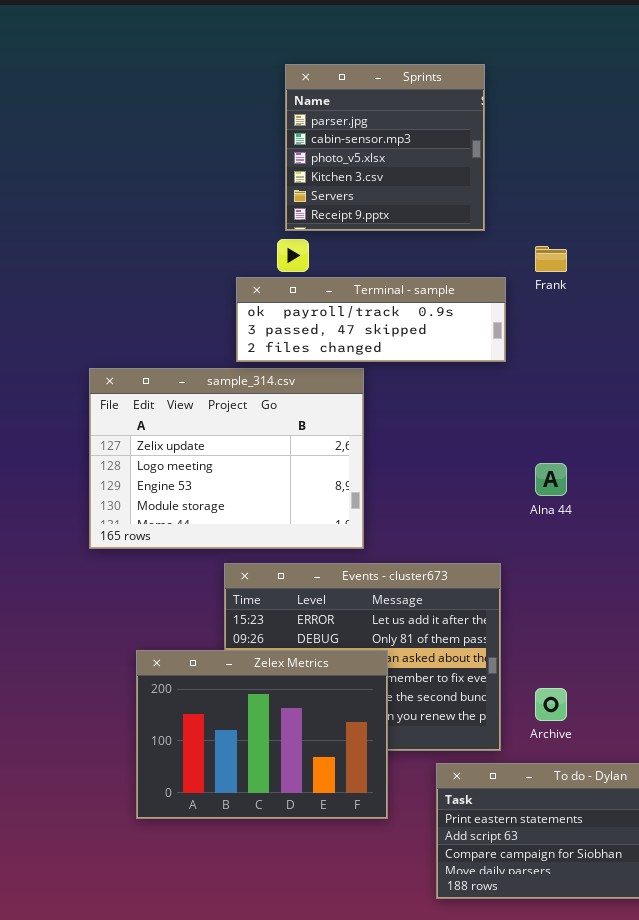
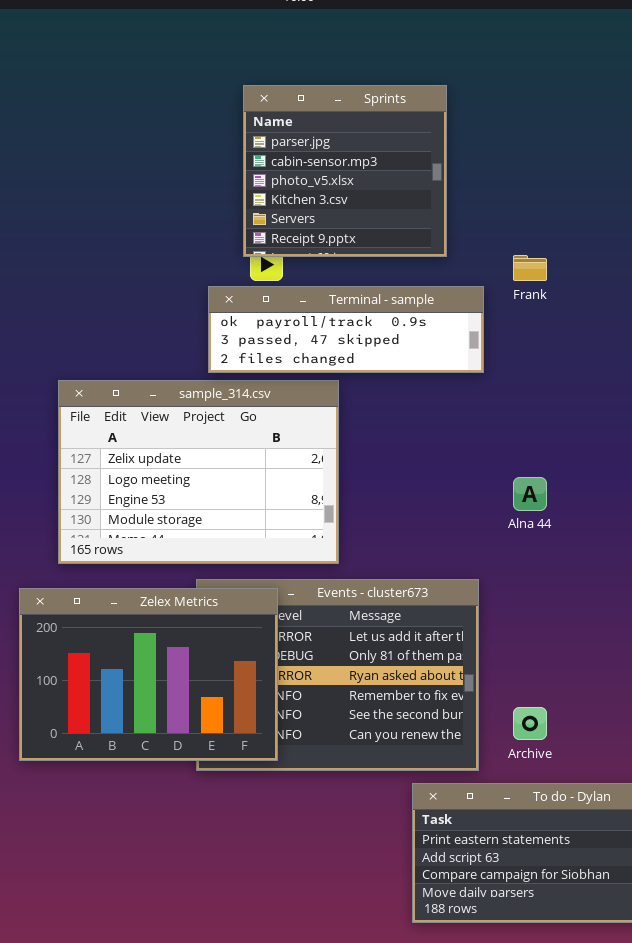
Sprints: [285,64,485,231] -> [243,85,447,257], moved
Zelex Metrics: [136,650,388,819] -> [19,588,278,761], moved

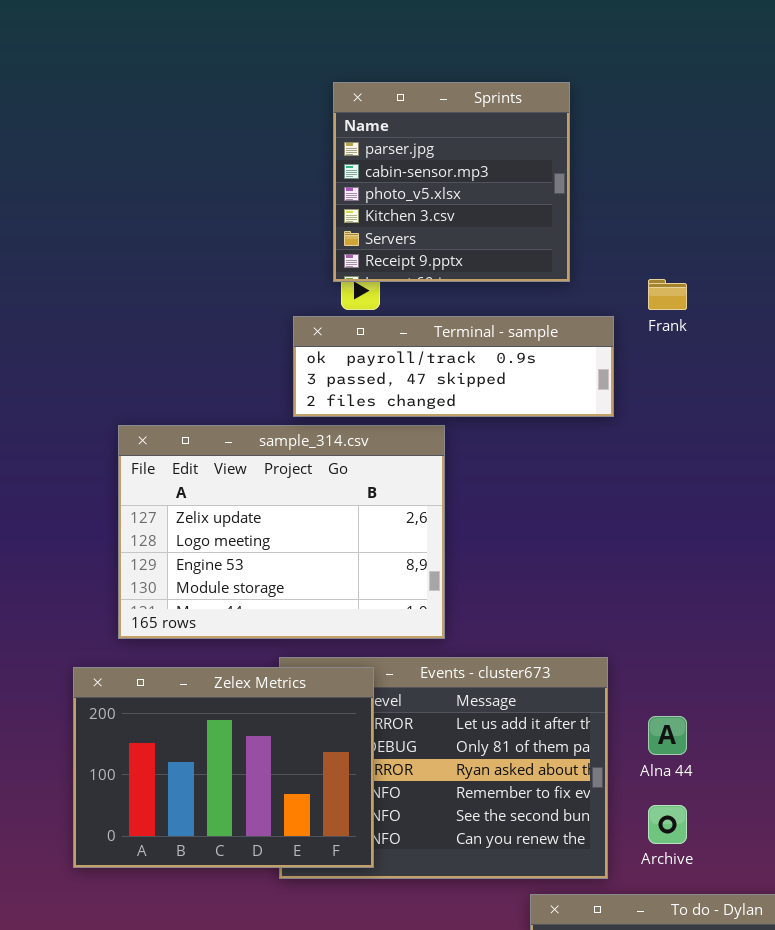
Alna 44: [513,477,547,511] -> [648,716,687,755], moved

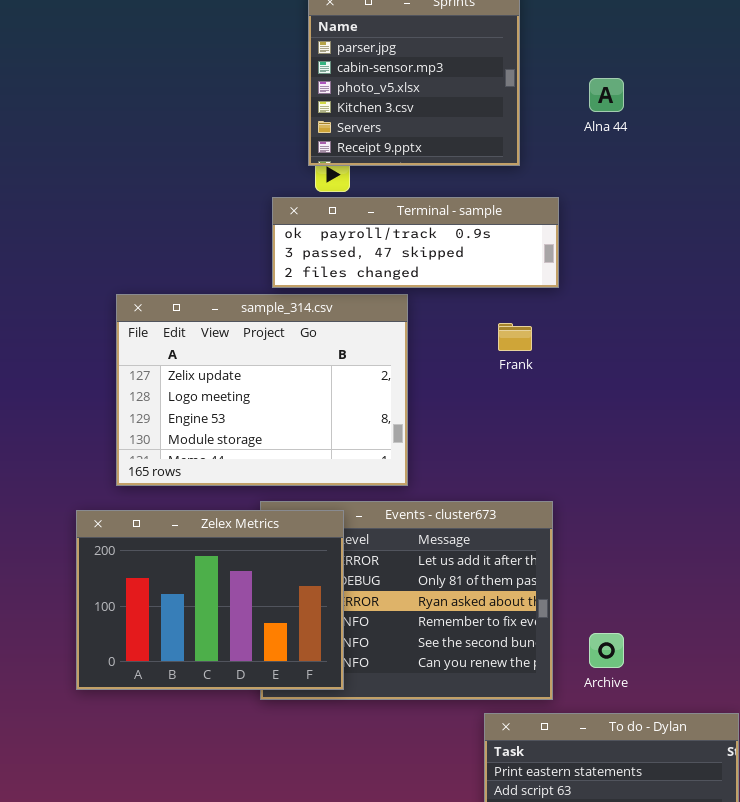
Frank: [648,279,687,310] -> [498,323,532,351], moved
Alna 44: [648,716,687,755] -> [589,78,624,112], moved

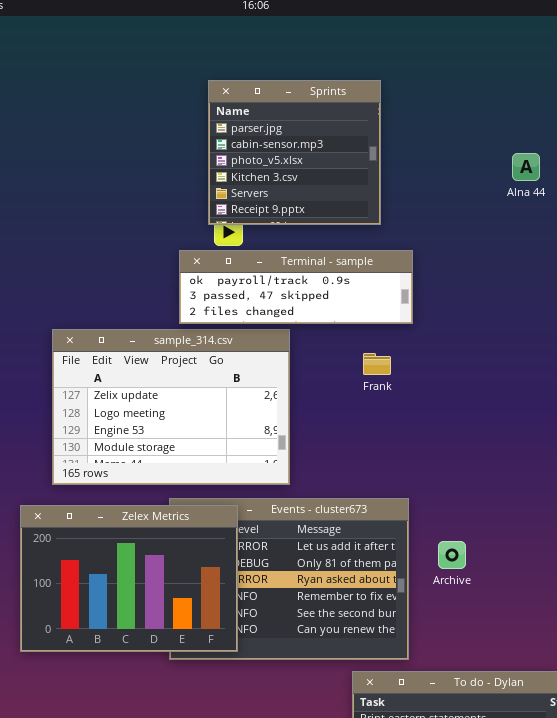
Alna 44: [589,78,624,112] -> [512,153,540,181], moved
Archive: [589,633,624,668] -> [438,541,466,569], moved

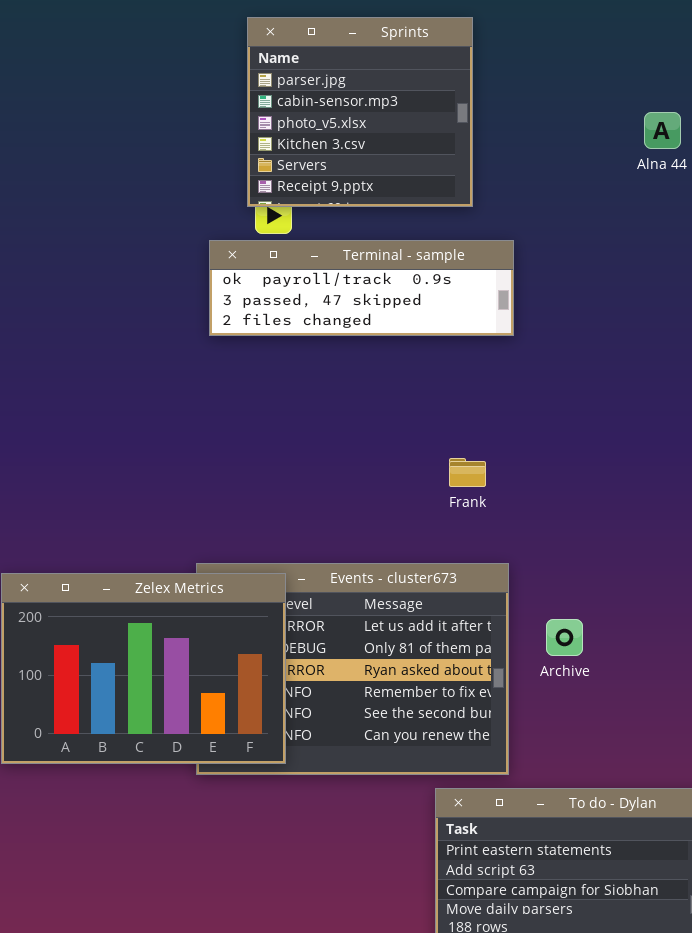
sample_314.csv: [52,329,290,485] -> none, closed
Frank: [363,353,391,375] -> [449,458,486,487], moved

